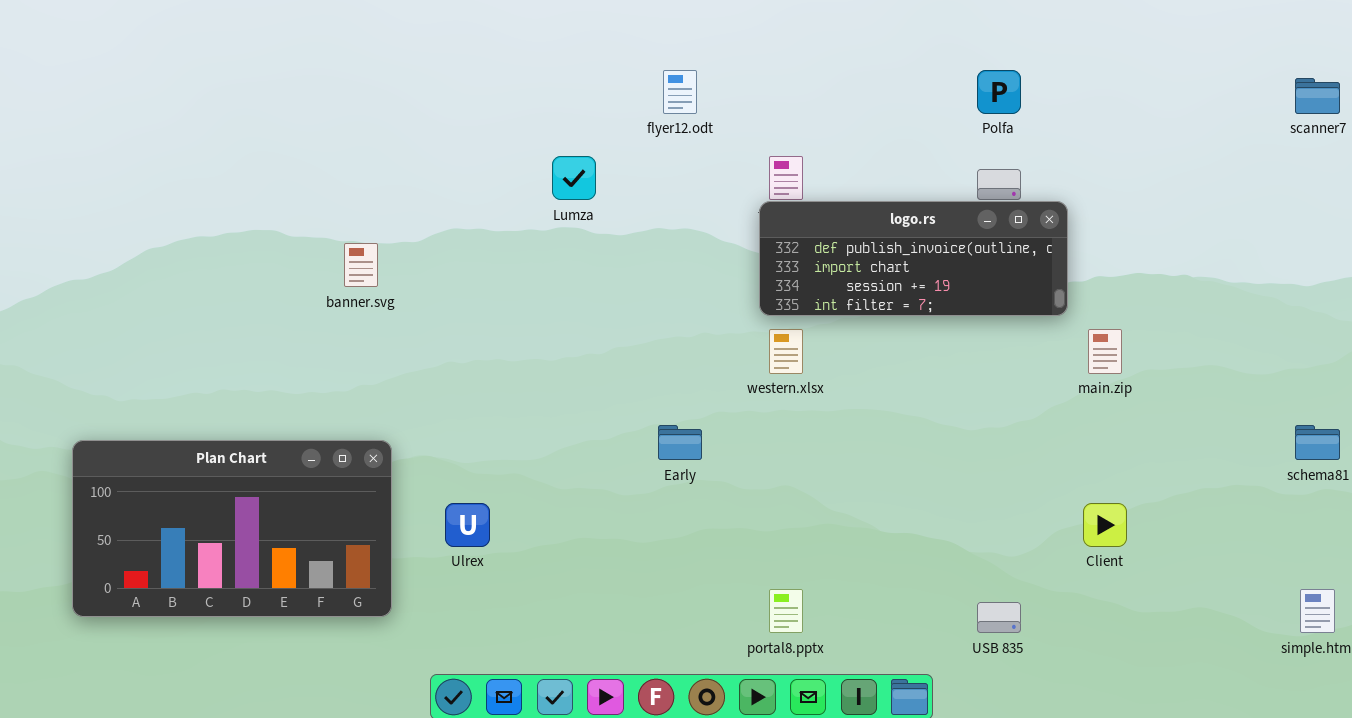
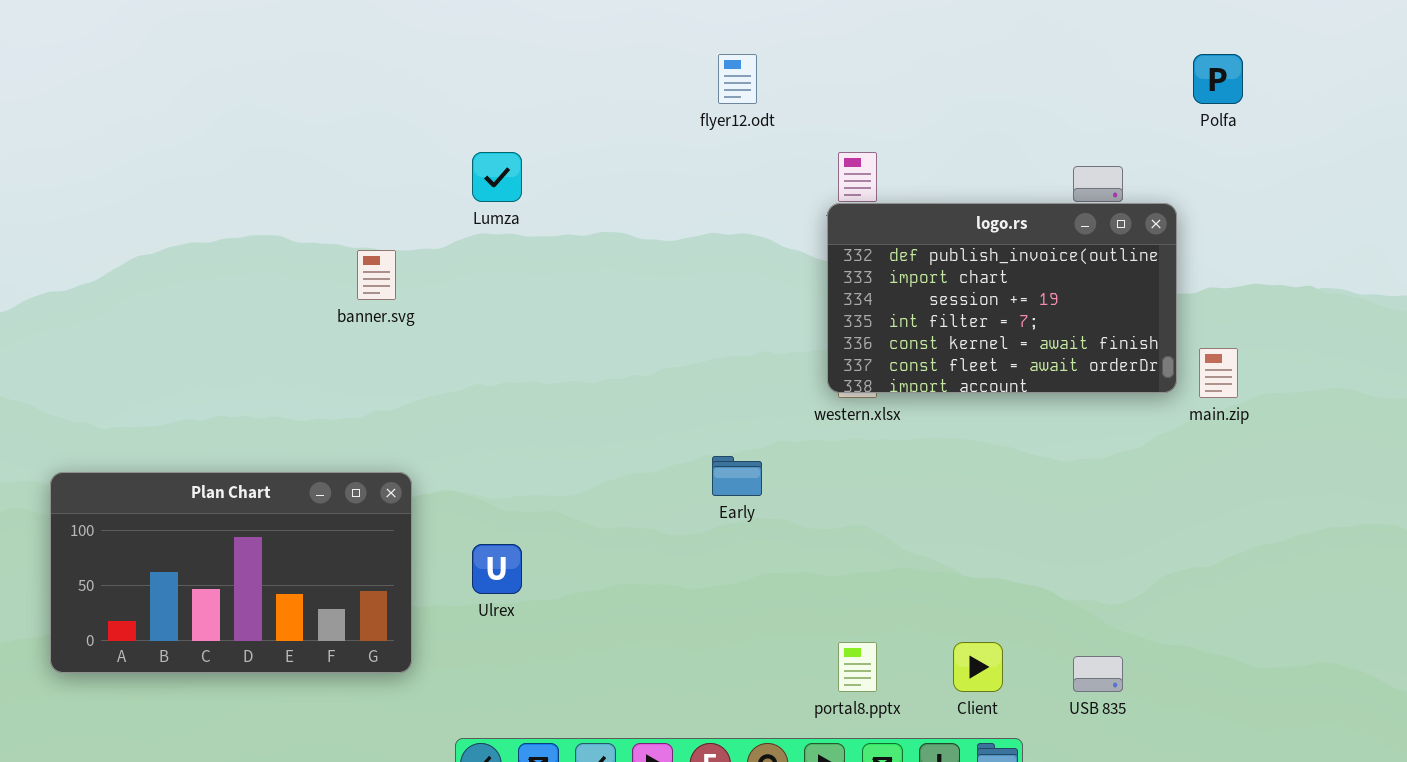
Polfa: [977,70,1021,114] -> [1193,54,1243,104], moved
Lumza: [552,156,596,200] -> [472,152,522,202], moved
logo.rs: [759,201,1068,316] -> [827,203,1177,393], resized
Client: [1083,503,1127,547] -> [953,642,1003,692], moved

